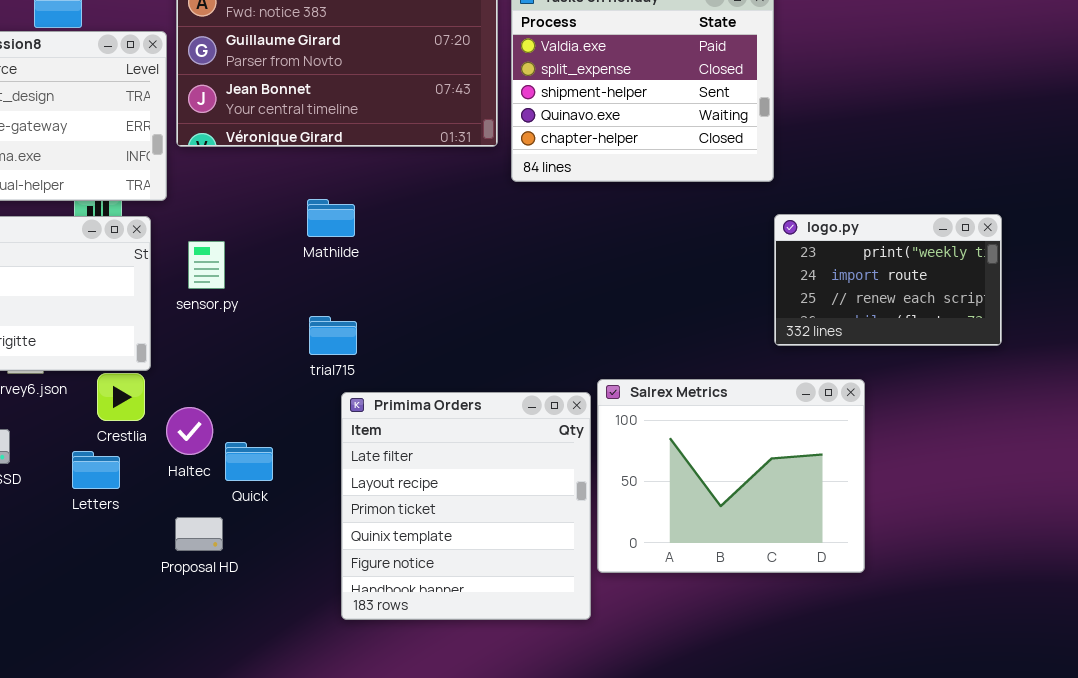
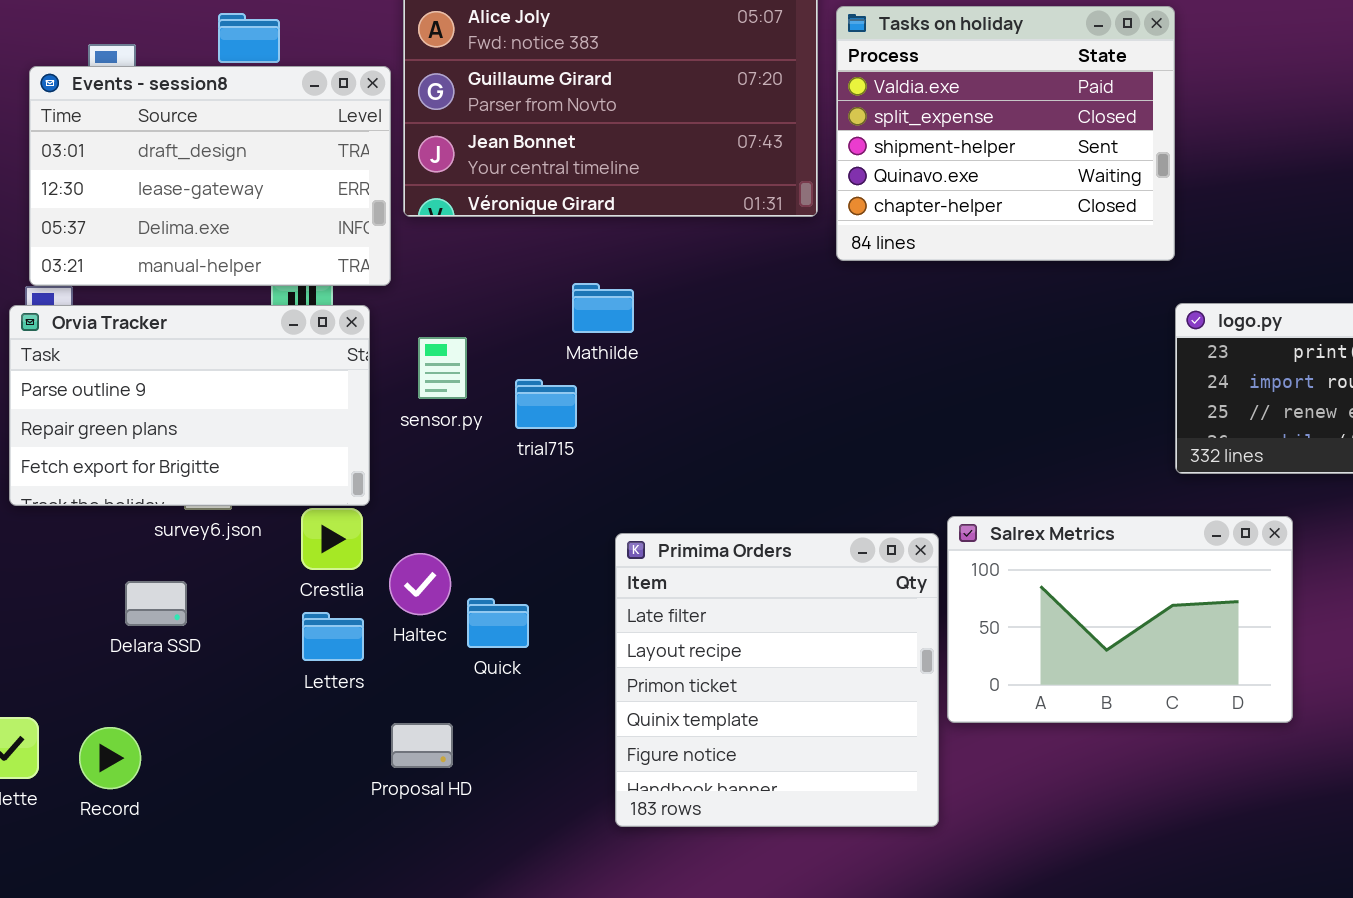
trial715: [309,316,357,355] -> [515,379,577,429], moved
Salrex Metrics: [597,379,865,573] -> [947,516,1293,723], resized
Letters: [72,451,120,489] -> [302,612,364,661], moved
Proposal HD: [175,517,223,551] -> [391,723,453,768], moved

